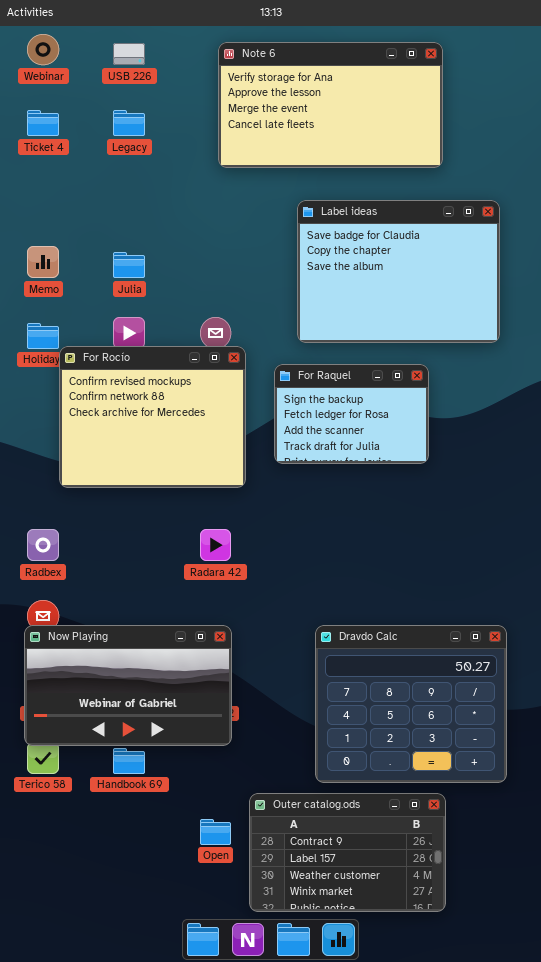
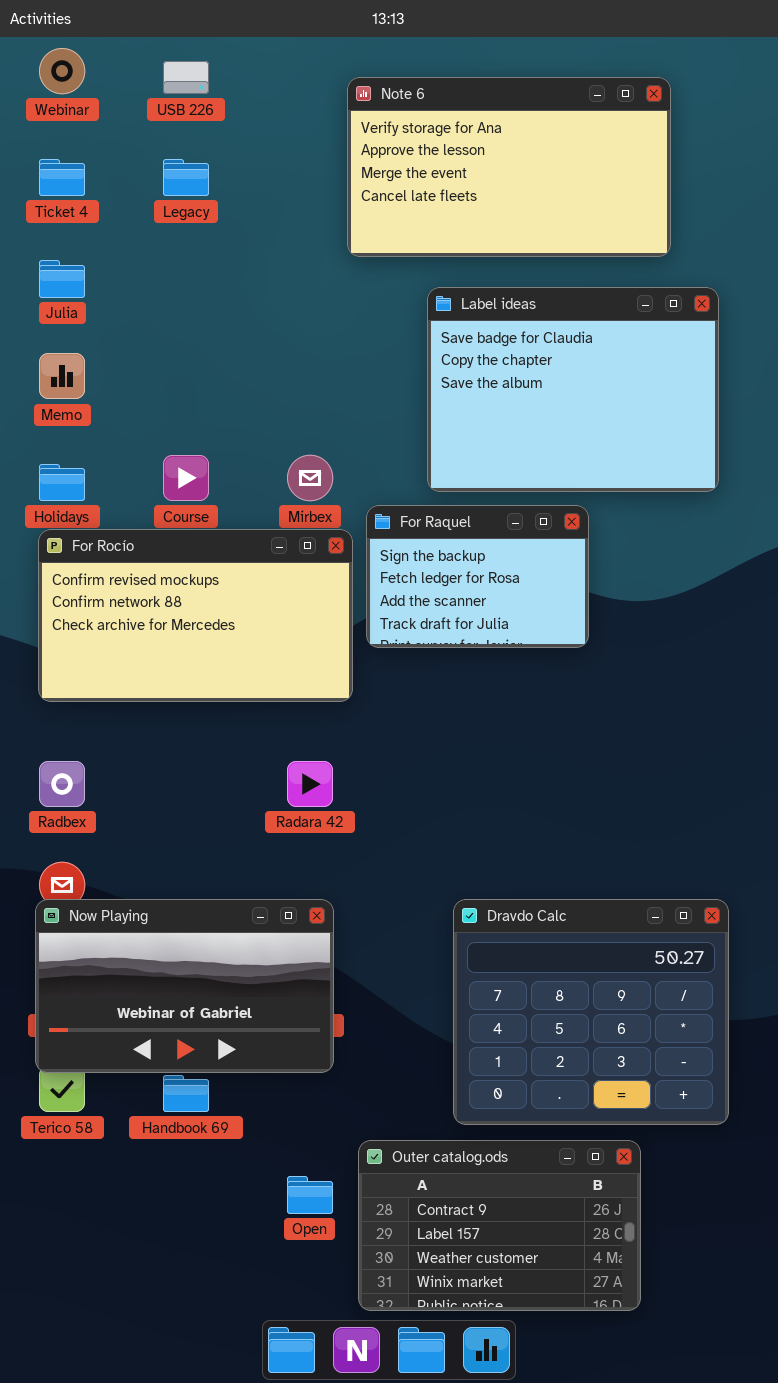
Note 6: [218,42,443,168] -> [347,77,671,257], moved
Julia: [113,252,145,278] -> [39,260,85,298], moved
For Rocío: [59,346,246,488] -> [38,529,353,702], resized
For Raquel: [274,364,429,464] -> [366,505,589,648], moved

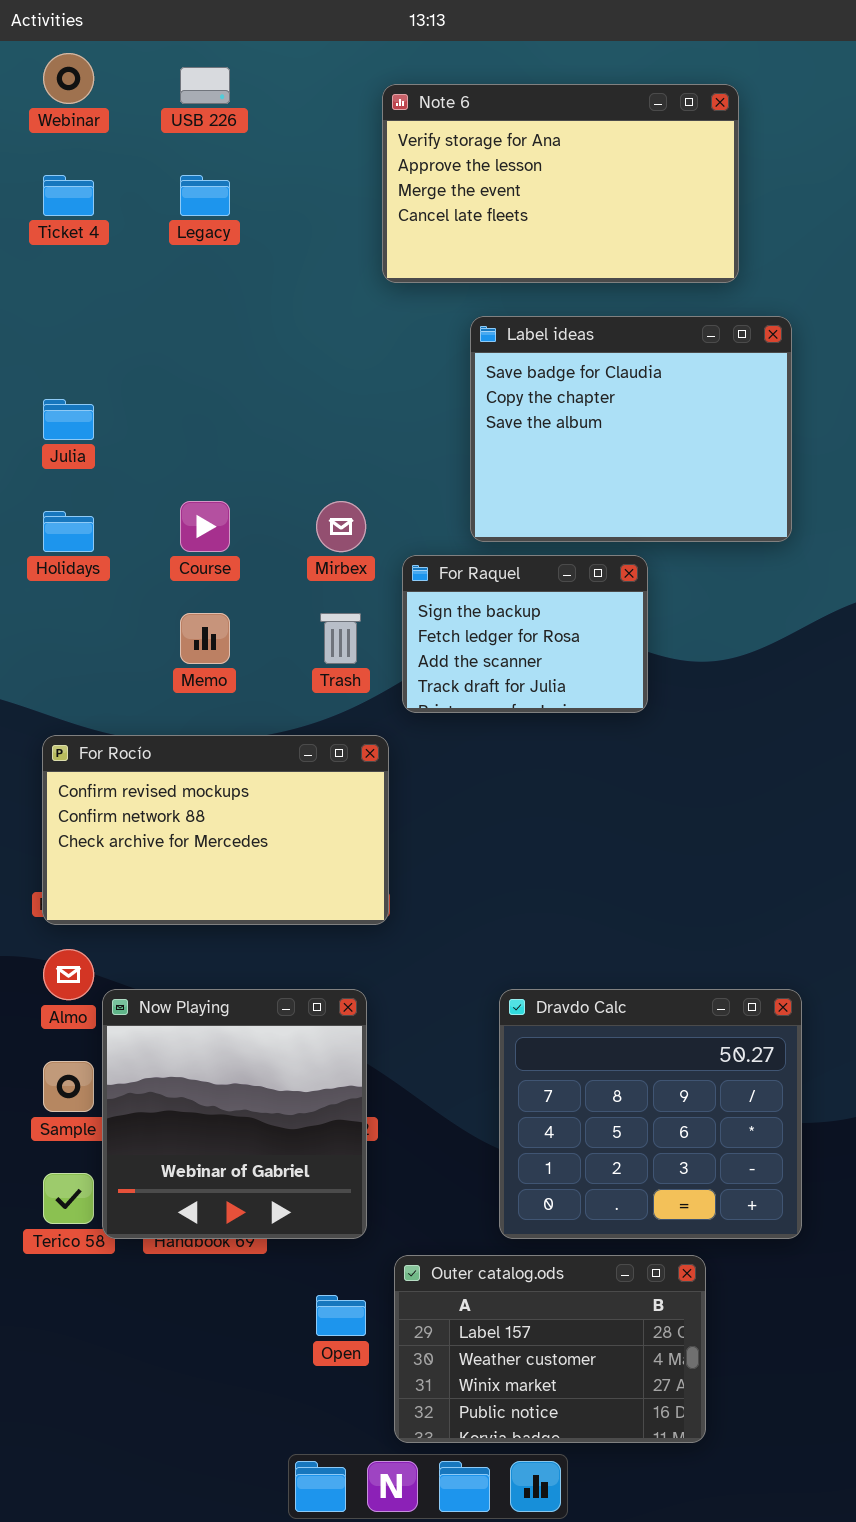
Julia: [39,260,85,298] -> [43,399,94,440], moved
Memo: [39,353,85,399] -> [180,613,230,664], moved
For Rocío: [38,529,353,702] -> [42,735,389,925], moved
Now Playing: [35,899,334,1073] -> [102,989,367,1239], resized
Outer catalog.ods: [358,1140,641,1311] -> [394,1255,706,1443], scrolled down 1 row

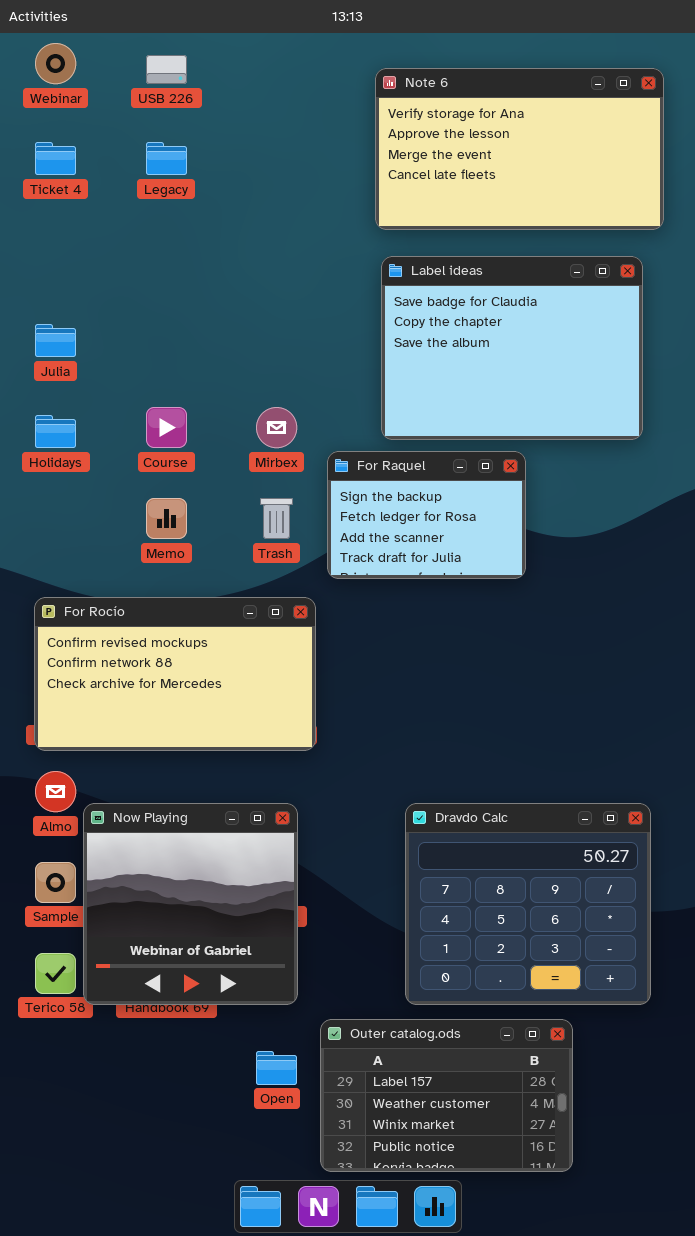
Note 6: [382,84,739,283] -> [375,68,664,230], moved

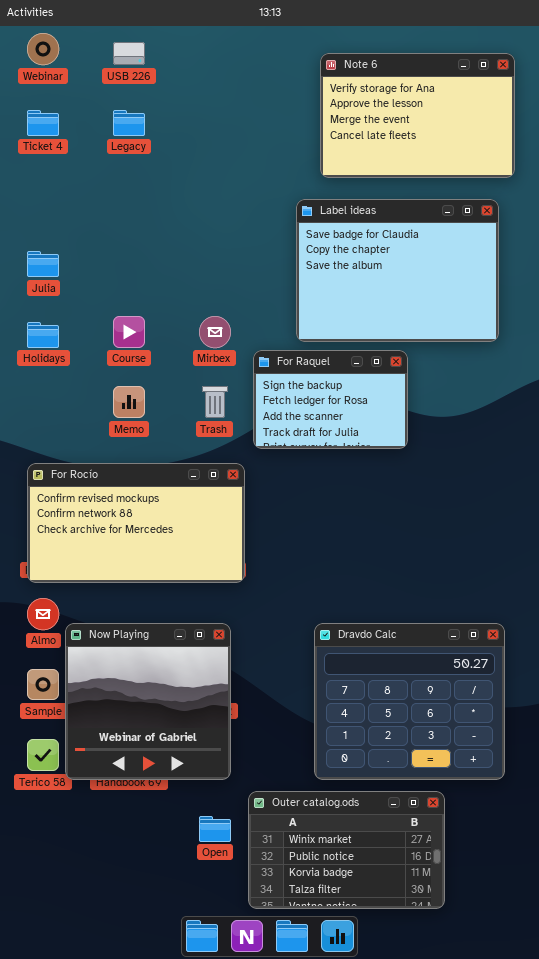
Note 6: [375,68,664,230] -> [320,53,515,178], resized
Outer catalog.ods: [320,1019,573,1172] -> [248,791,445,909], scrolled down 2 rows

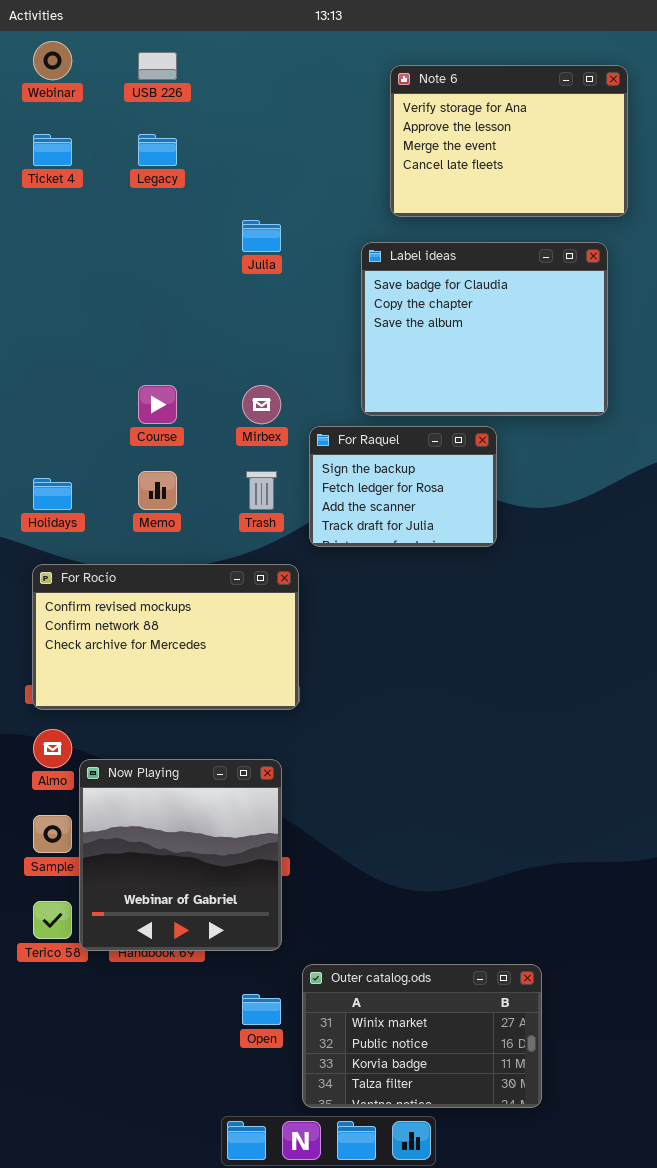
Julia: [27,251,59,277] -> [242,220,281,252], moved
Holidays: [27,322,59,348] -> [33,478,72,510], moved
Dravdo Calc: [314,623,505,780] -> none, closed

